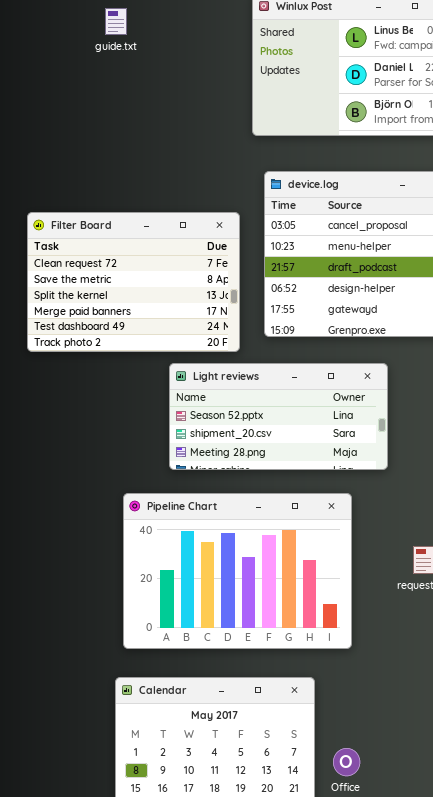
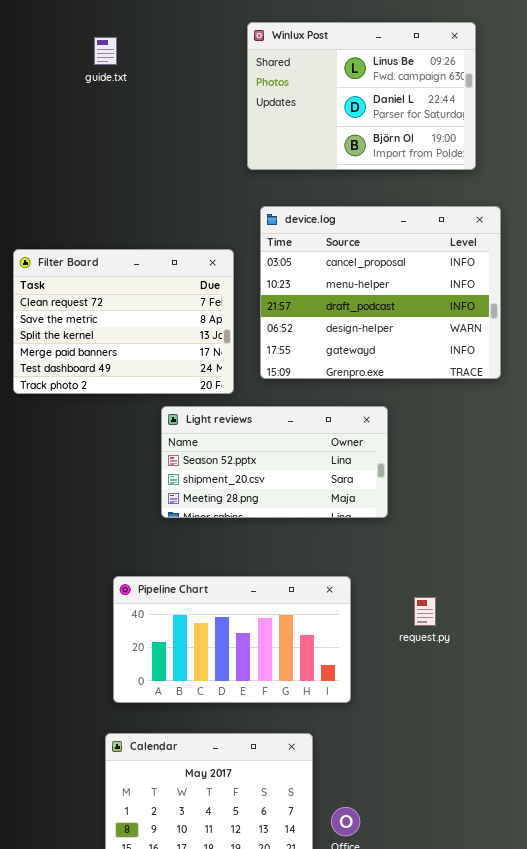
Pipeline Chart: [123,493,352,649] -> [113,576,351,703], resized

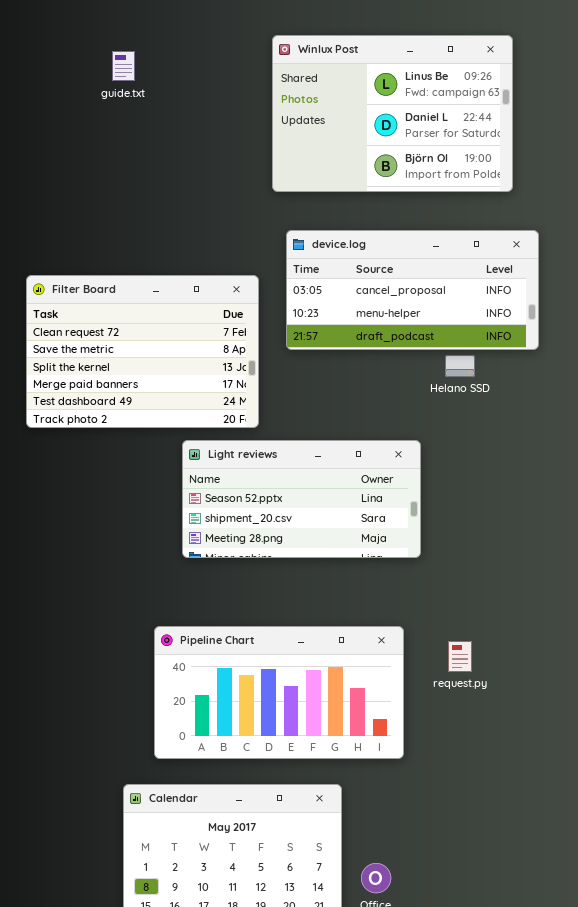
device.log: [260,206,501,379] -> [286,230,539,350], resized
Pipeline Chart: [113,576,351,703] -> [154,626,404,759], moved

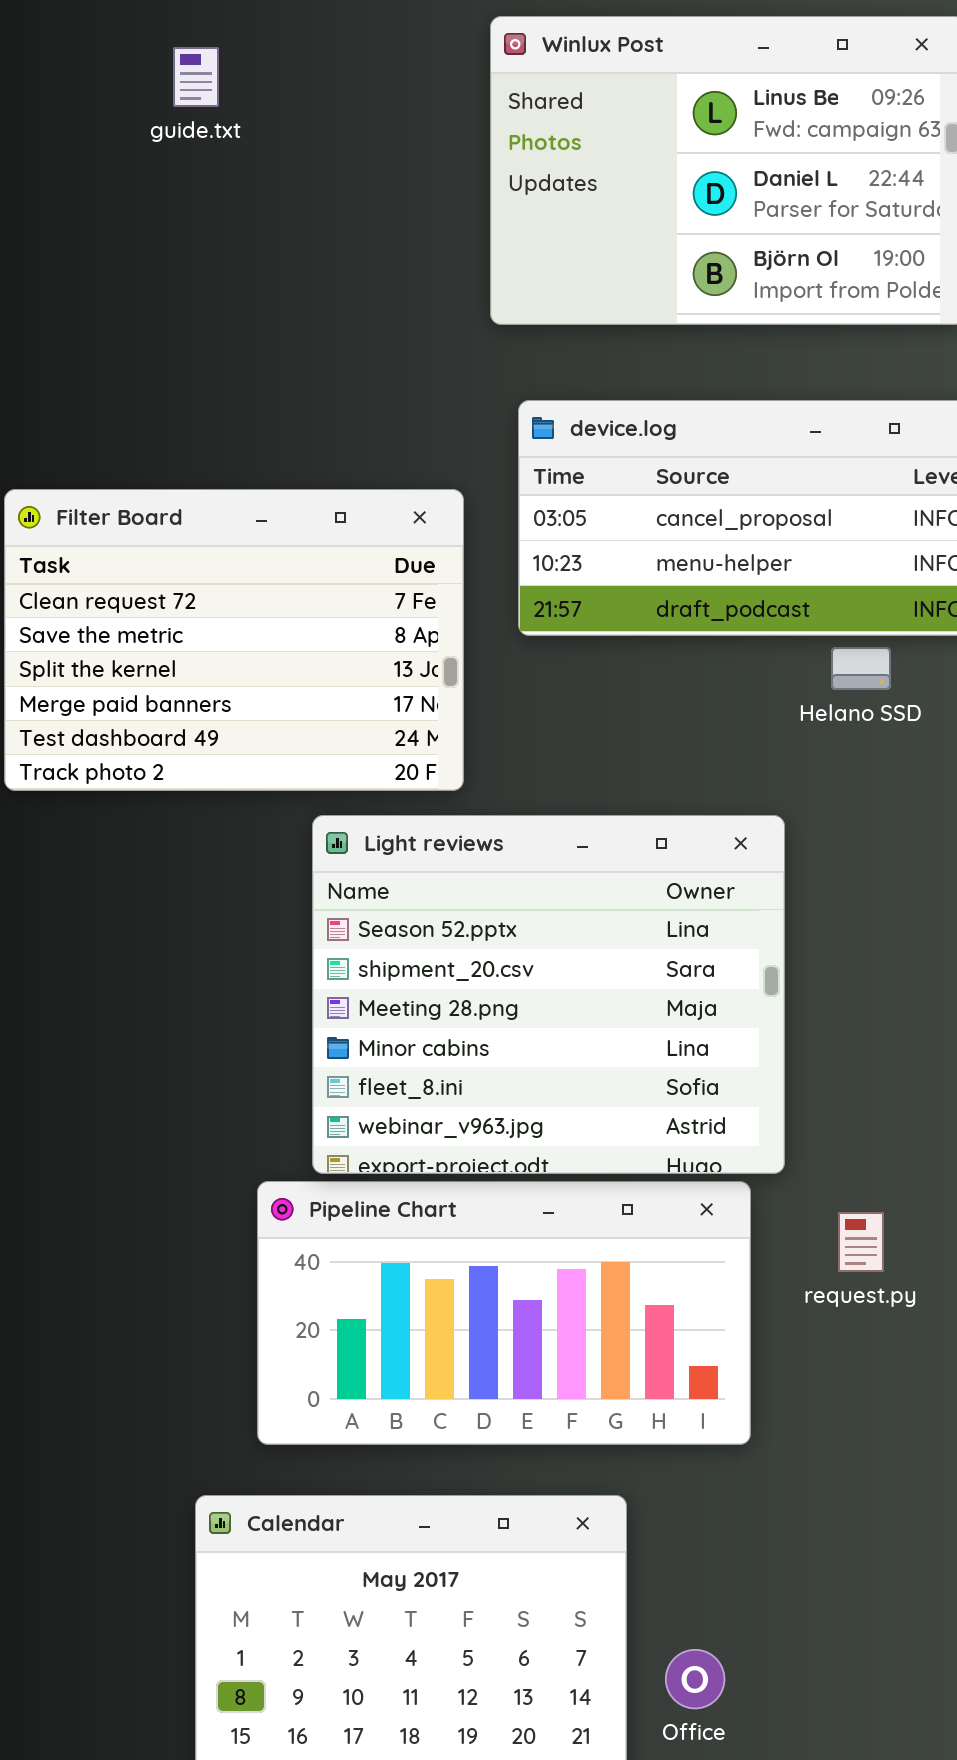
Light reviews: [182,440,421,558] -> [312,815,785,1174], resized

